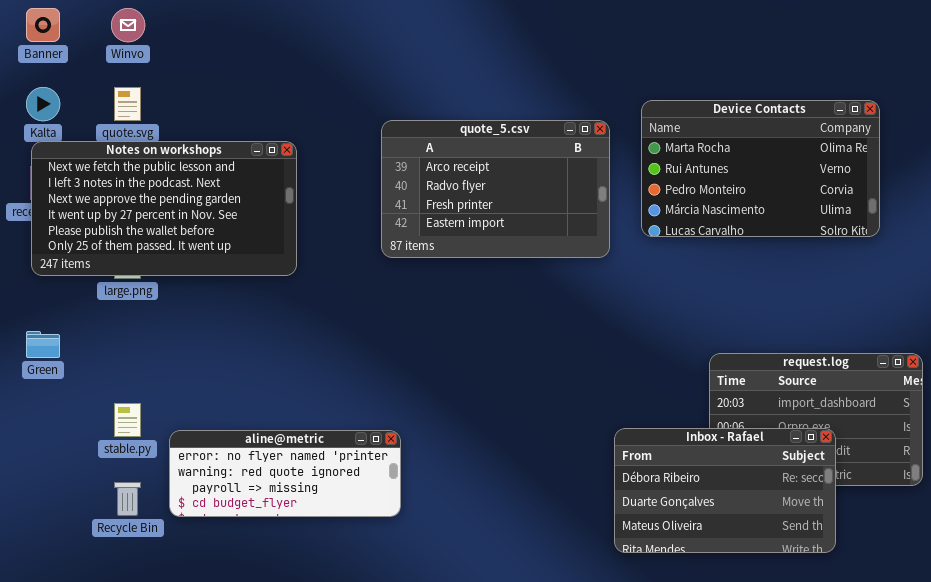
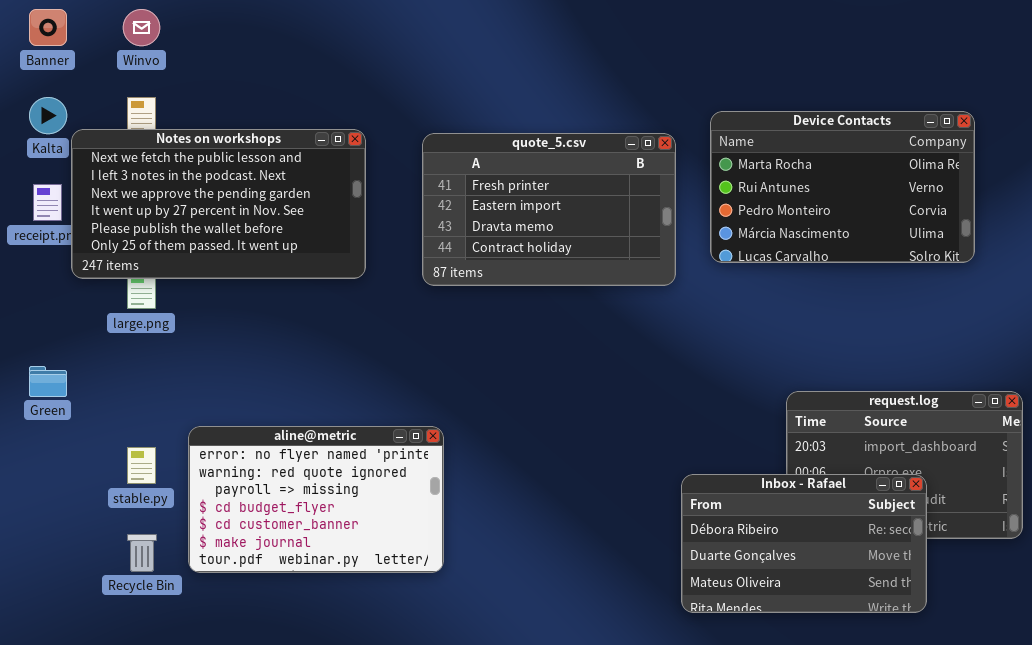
quote_5.csv: [381,120,610,258] -> [422,133,676,286], scrolled down 2 rows
Notes on workshops: [31,141,297,276] -> [71,129,366,279], moved
aline@metric: [169,430,401,517] -> [188,426,444,573], resized

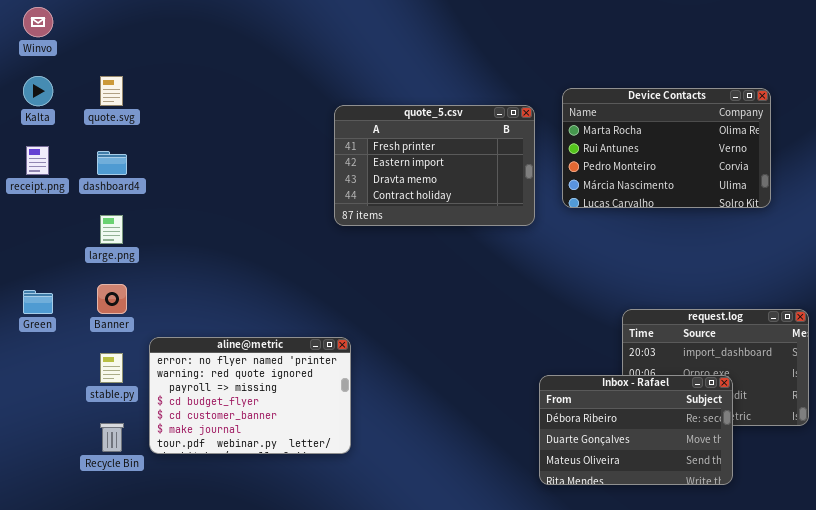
Banner: [29,9,67,46] -> [97,284,127,314], moved
Winvo: [123,9,160,46] -> [23,7,53,37], moved
Notes on workshops: [71,129,366,279] -> none, closed

